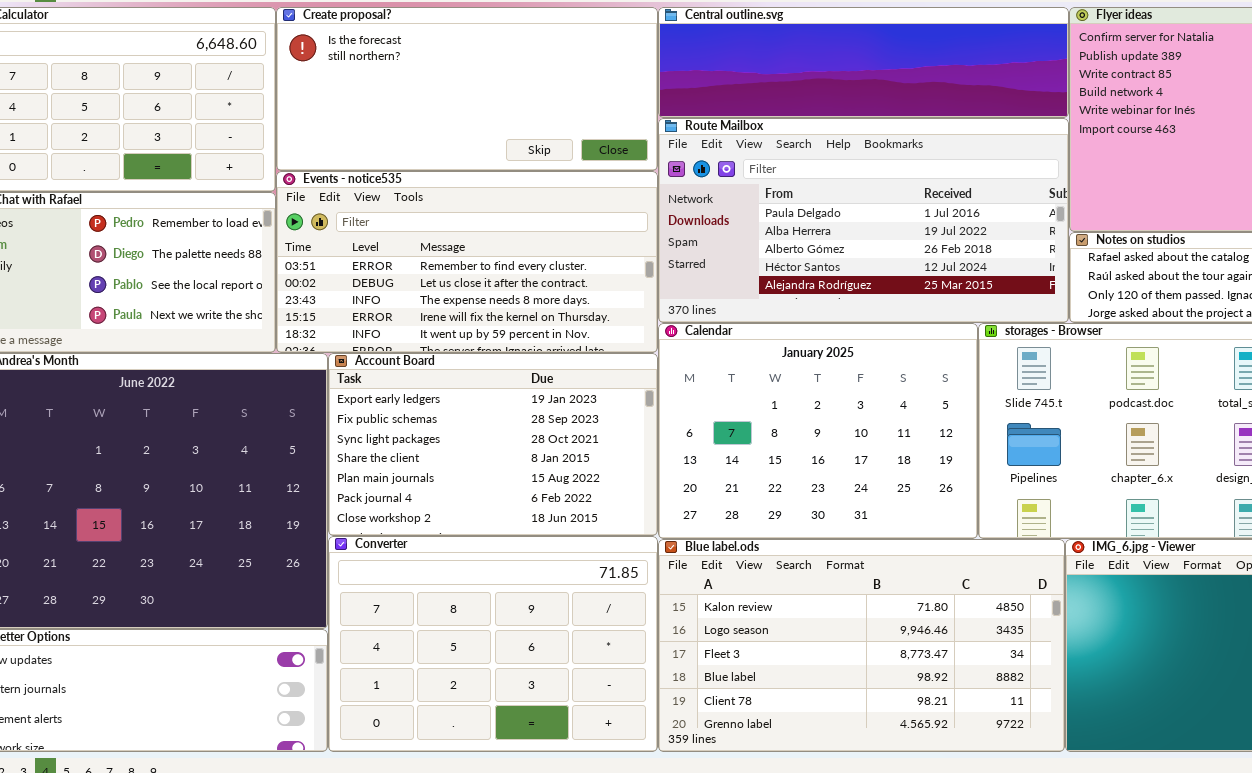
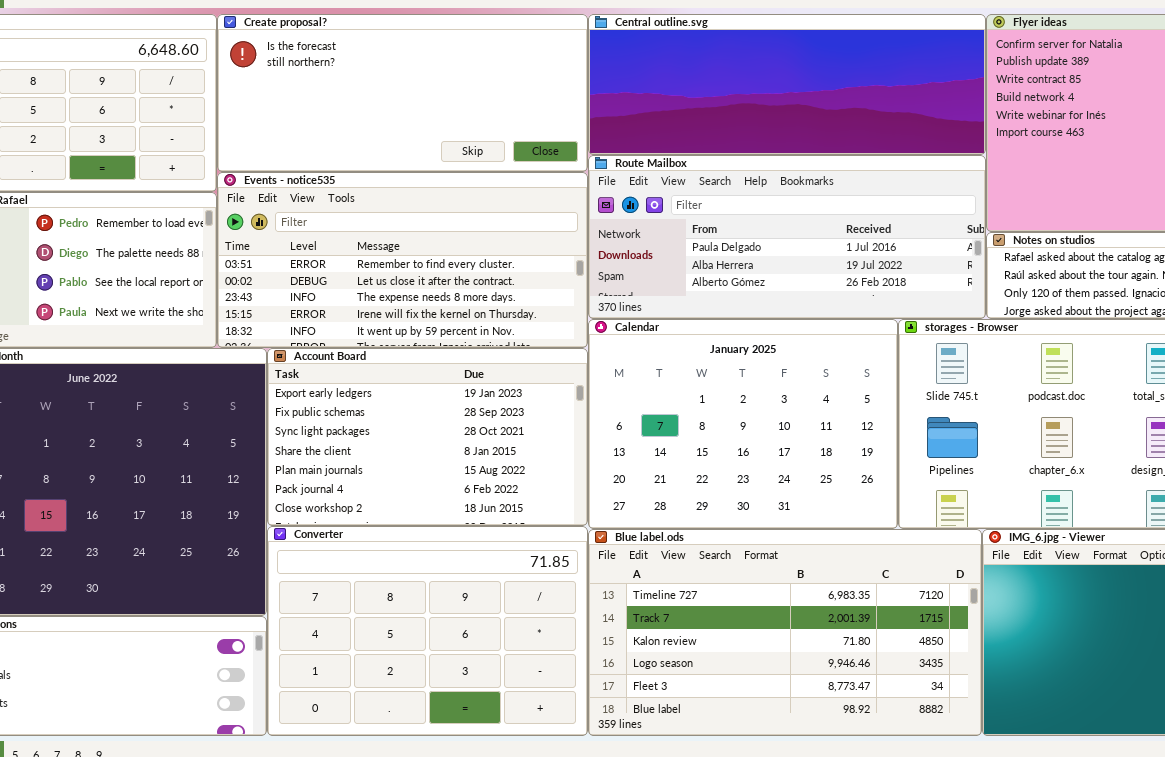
Central outline.svg: [658,7,1069,118] -> [588,14,986,155], resized
Route Mailbox: [658,118,1069,323] -> [588,155,986,319], resized
Blue label.ods: [658,539,1065,752] -> [588,529,982,736], scrolled up 2 rows

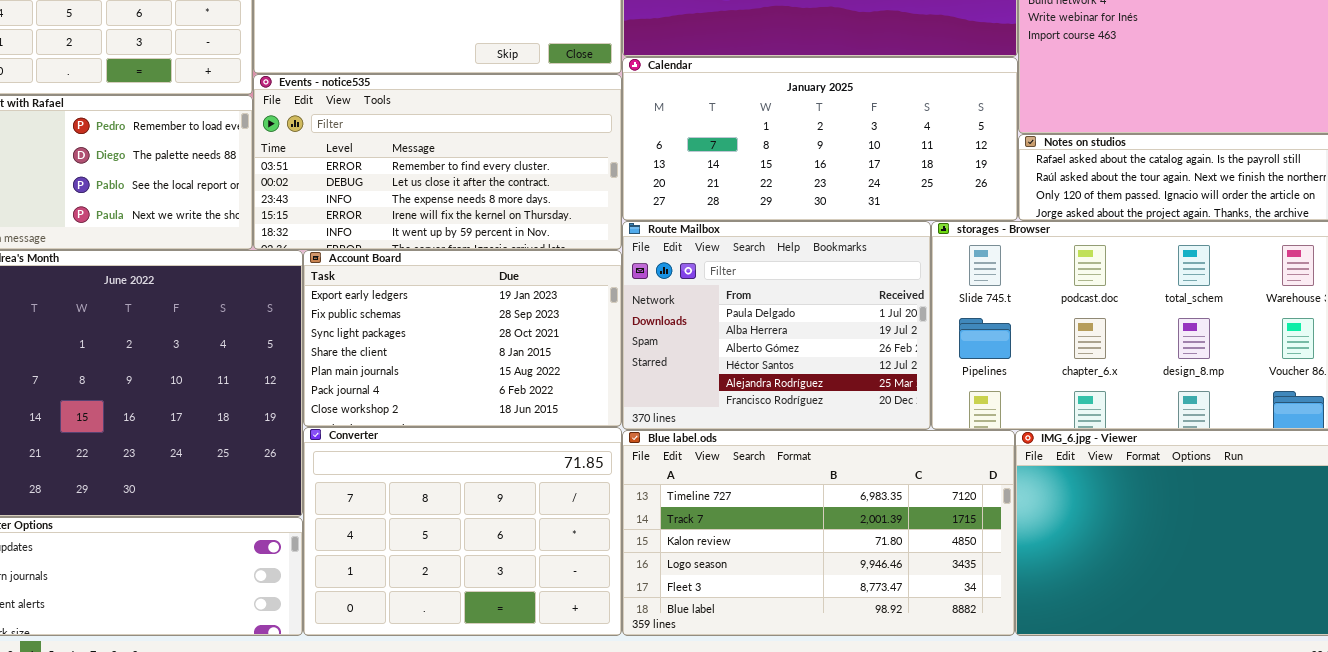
Route Mailbox: [588,155,986,319] -> [622,221,931,430], moved, resized
Calendar: [588,319,898,529] -> [622,57,1018,221], moved, resized

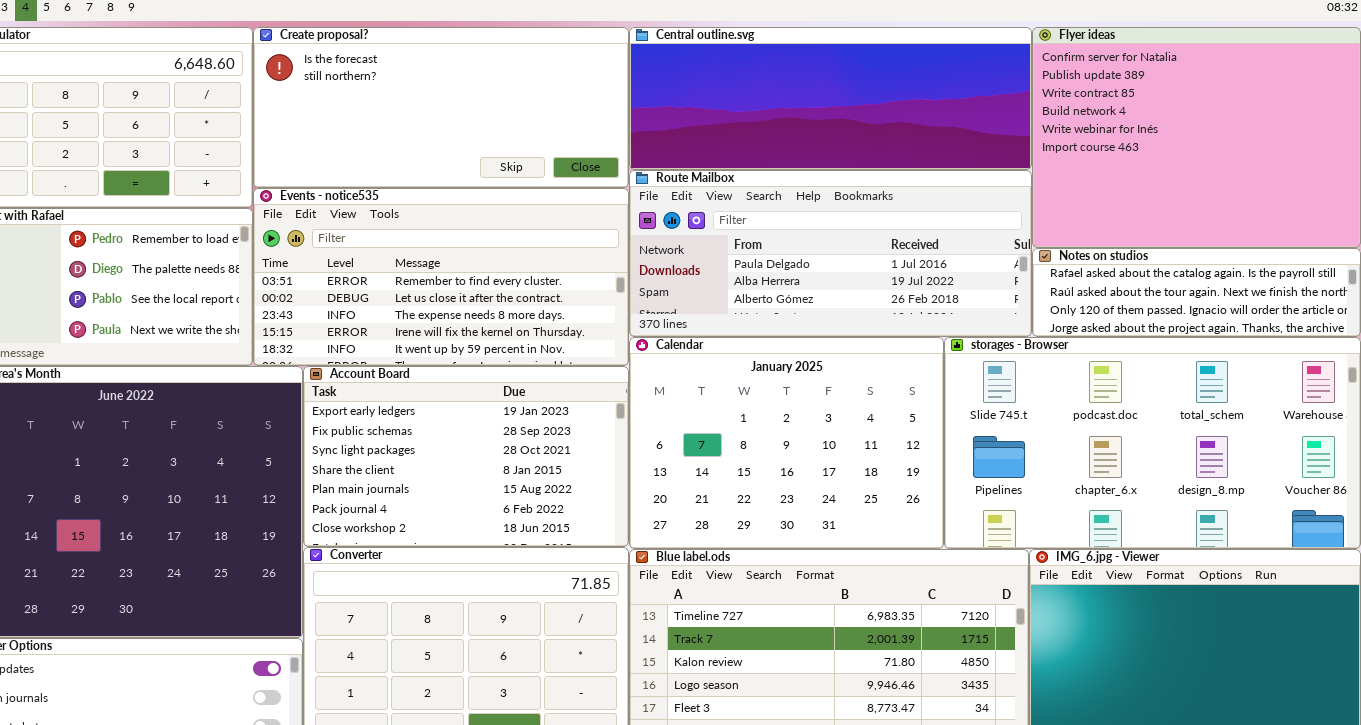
Calendar: [622,57,1018,221] -> [629,337,944,549], moved, resized
Route Mailbox: [622,221,931,430] -> [629,170,1032,337], moved, resized

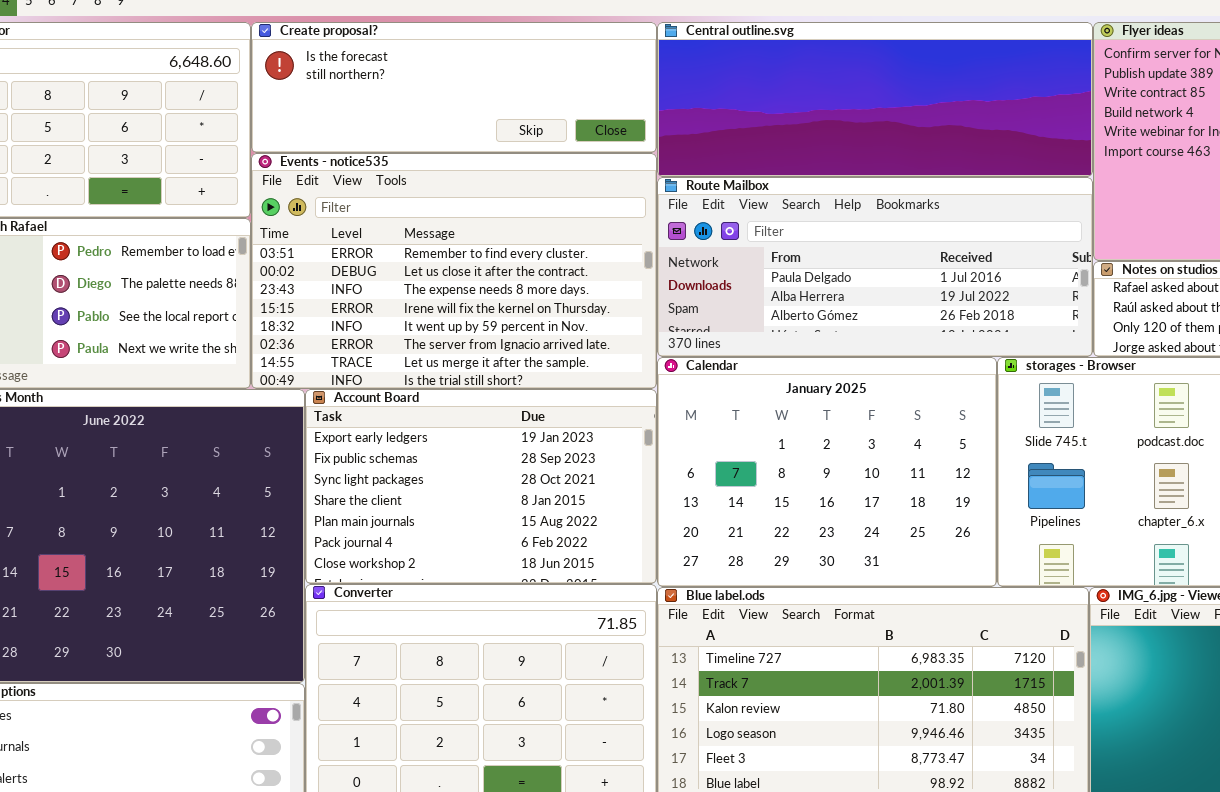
Create proposal?: [253,27,629,188] -> [251,22,657,153], resized
Events - notice535: [253,188,629,366] -> [251,153,657,389], resized

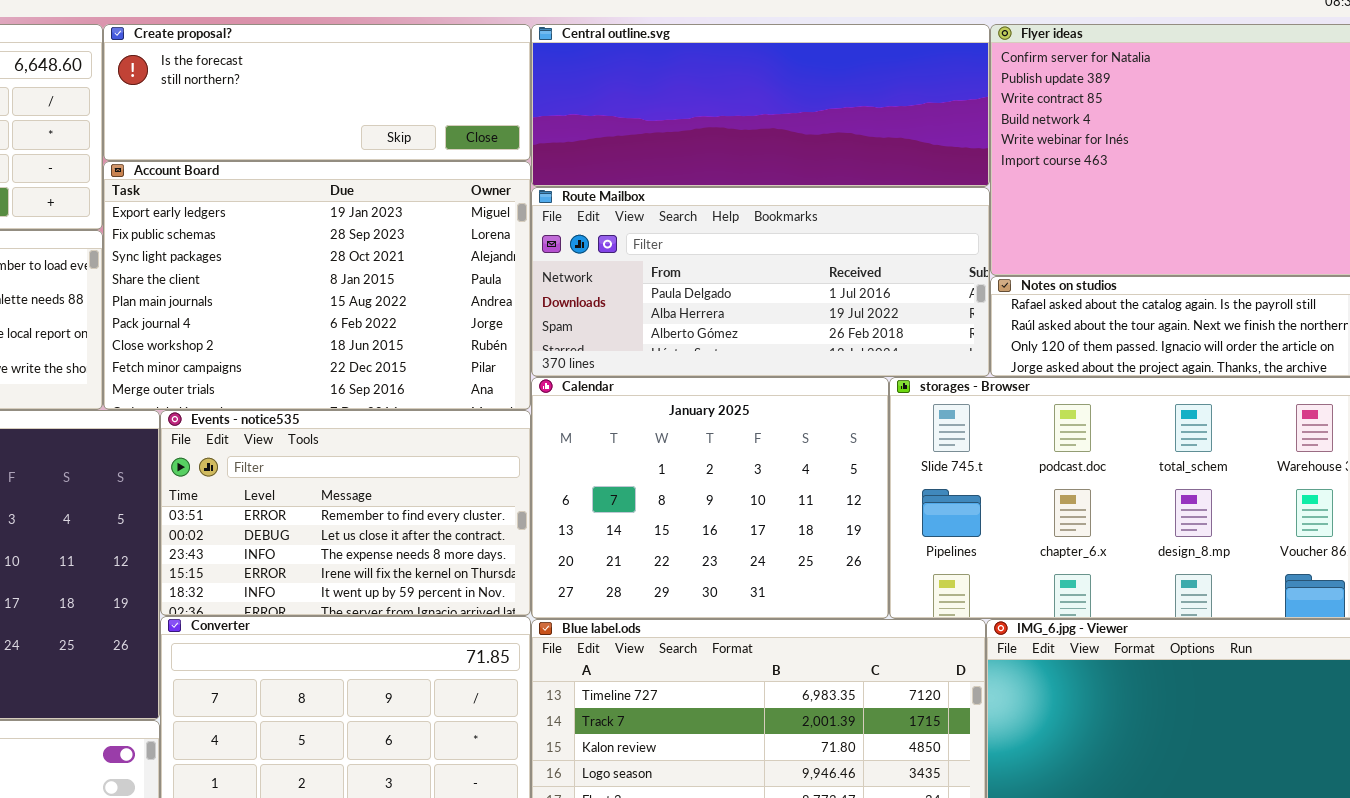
Events - notice535: [251,153,657,389] -> [160,410,531,616], moved, resized
Account Board: [305,389,657,584] -> [103,161,531,410], moved, resized

